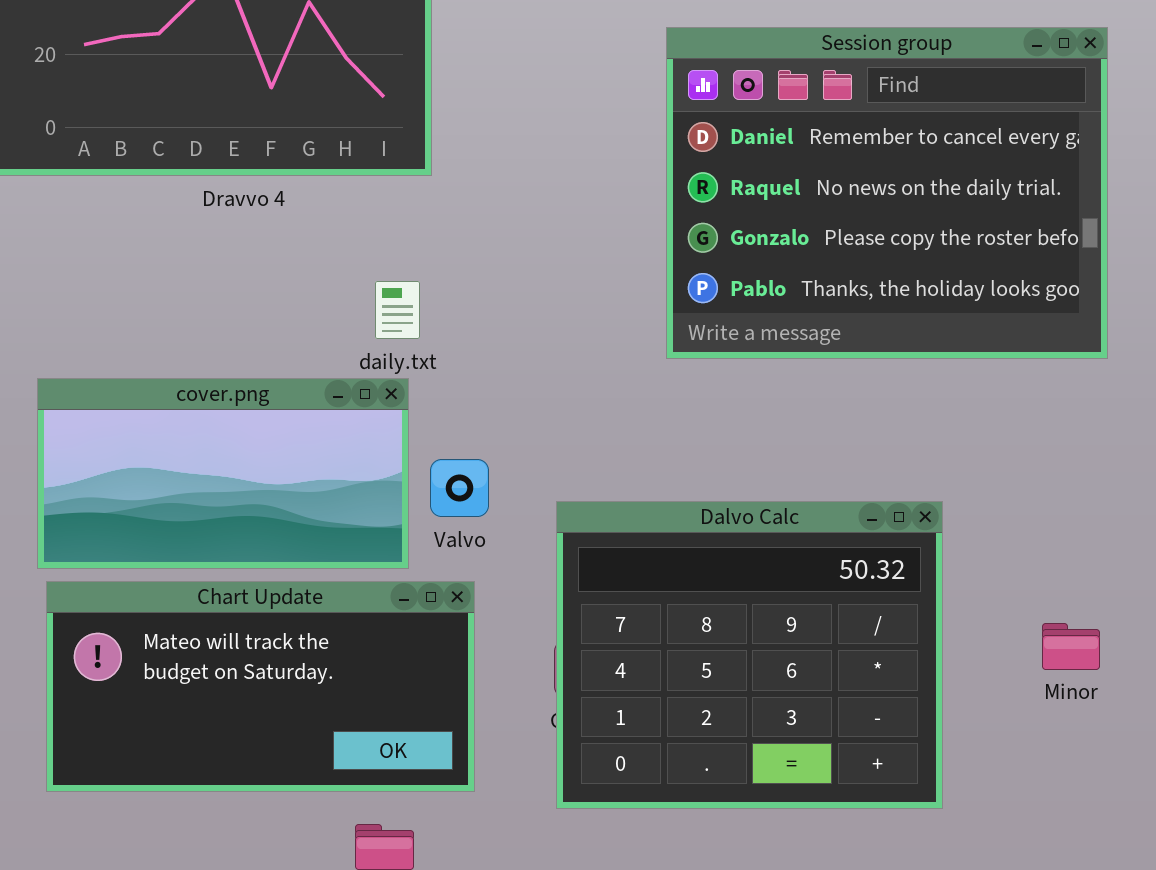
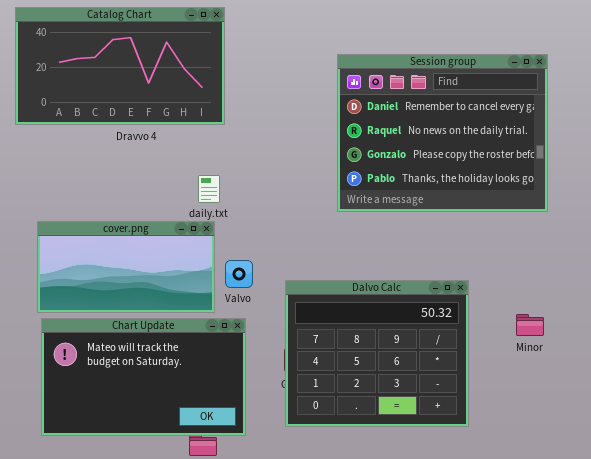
Chart Update: [46,581,475,792] -> [41,318,246,436], resized
Minor: [1042,623,1100,670] -> [516,314,544,336], moved

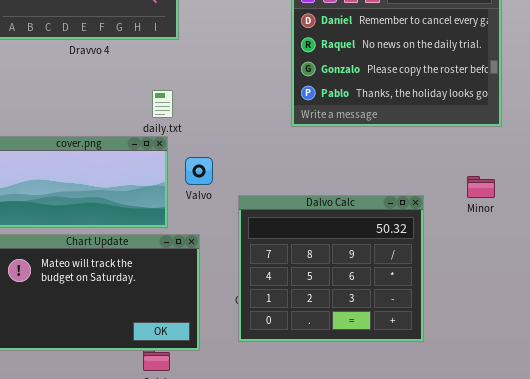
Valvo: [225,260,253,288] -> [185,157,213,185], moved
Minor: [516,314,544,336] -> [467,176,495,198], moved

